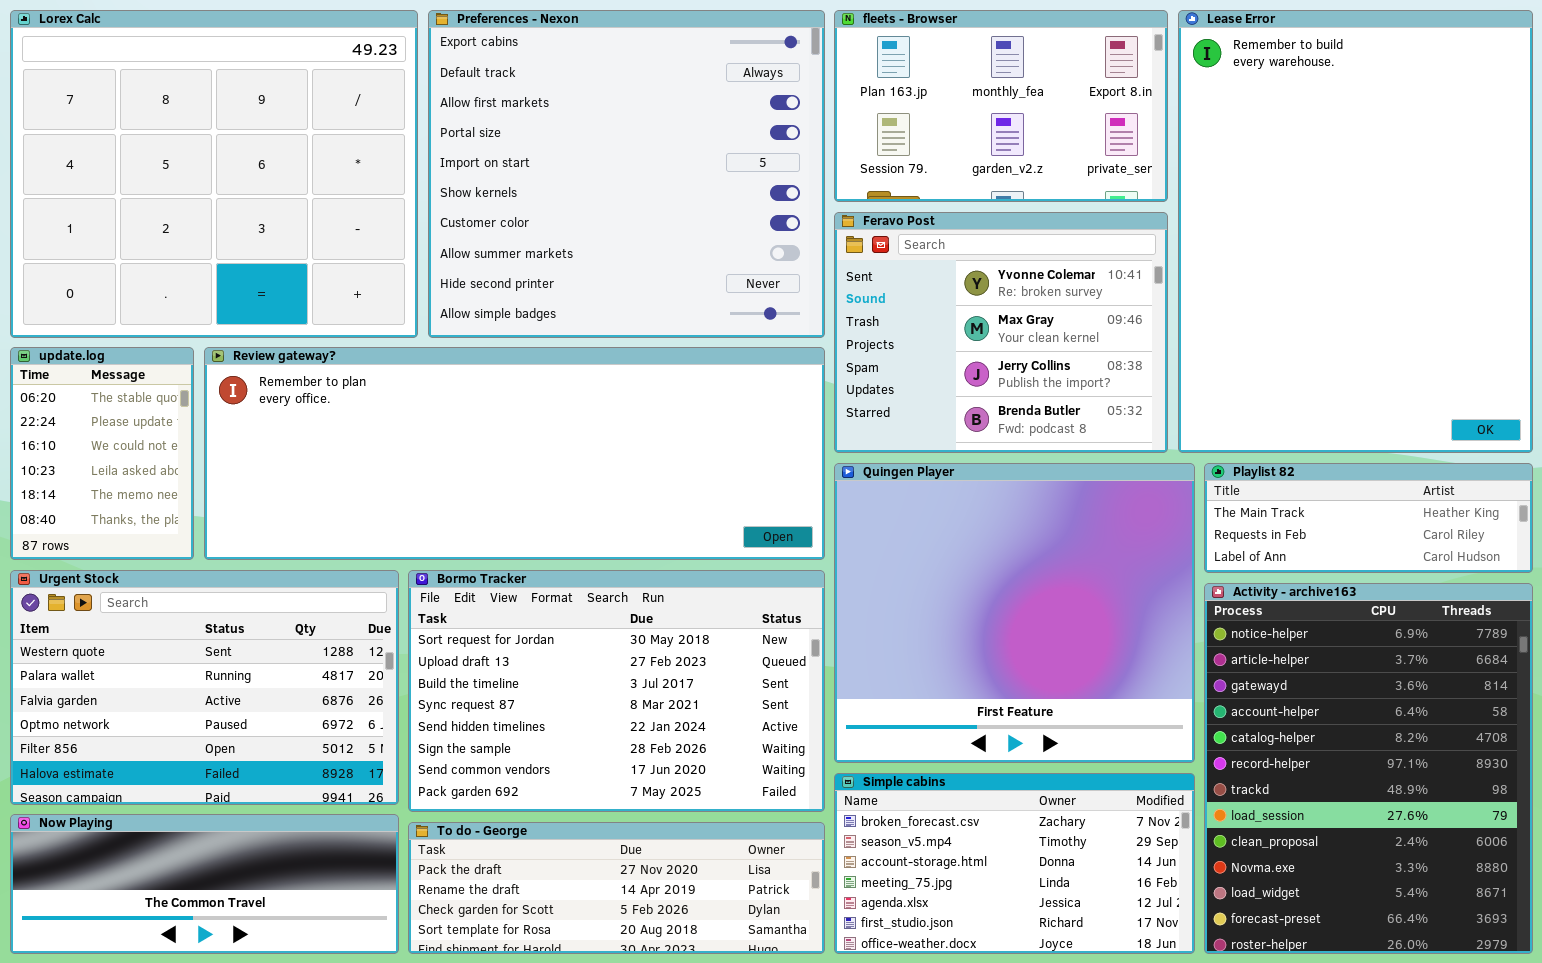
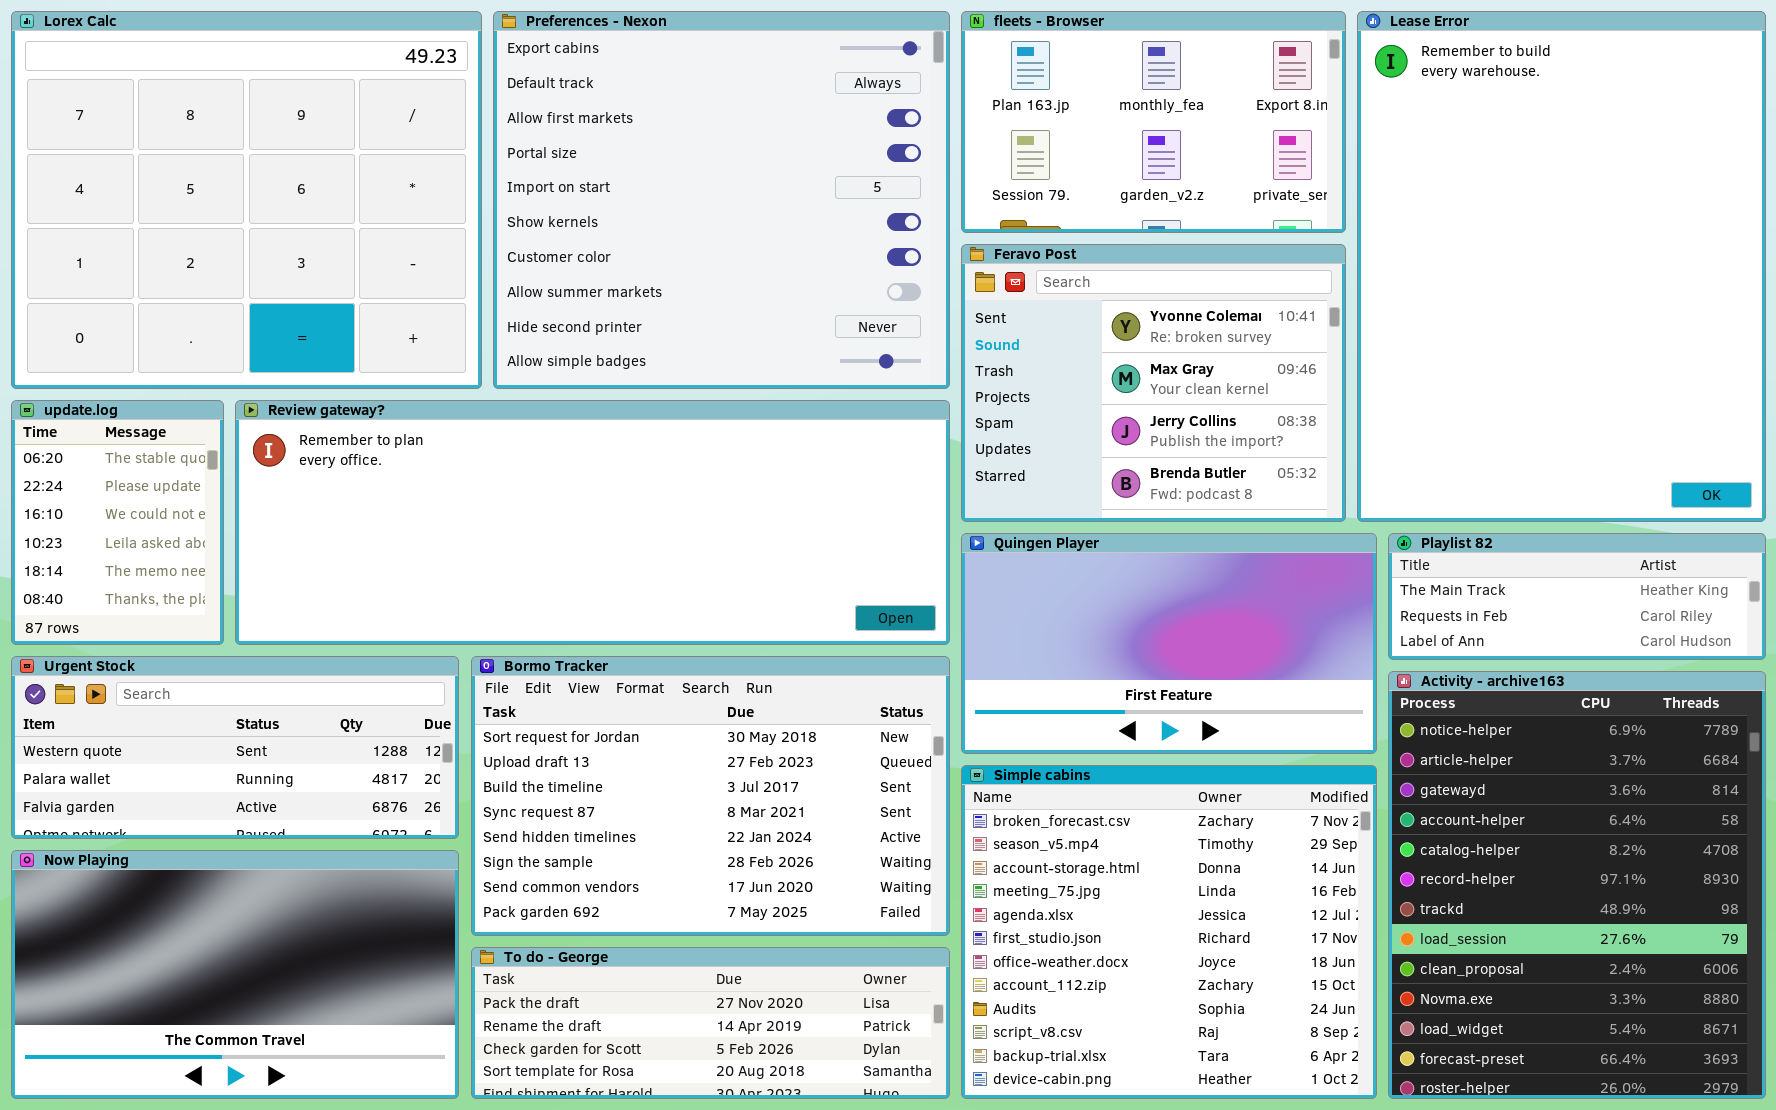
Quingen Player: [834,463,1195,763] -> [961,533,1377,754], resized
Urgent Stock: [10,570,399,805] -> [11,656,459,839], resized
Simple cabins: [834,773,1195,954] -> [961,765,1377,1099], resized
Now Playing: [10,814,399,954] -> [11,850,459,1099], resized

